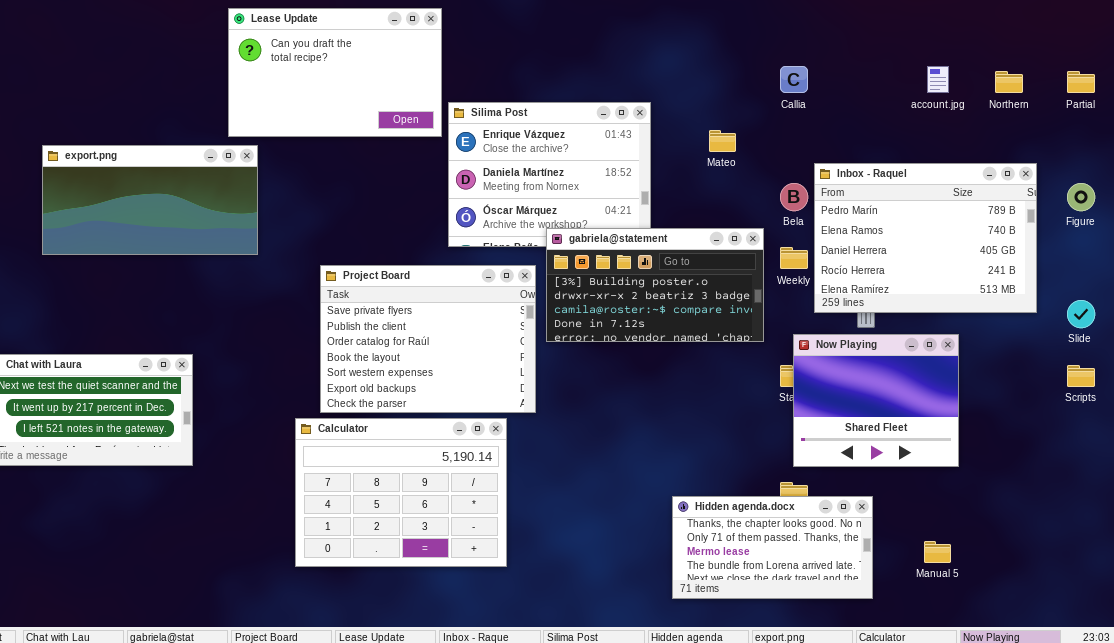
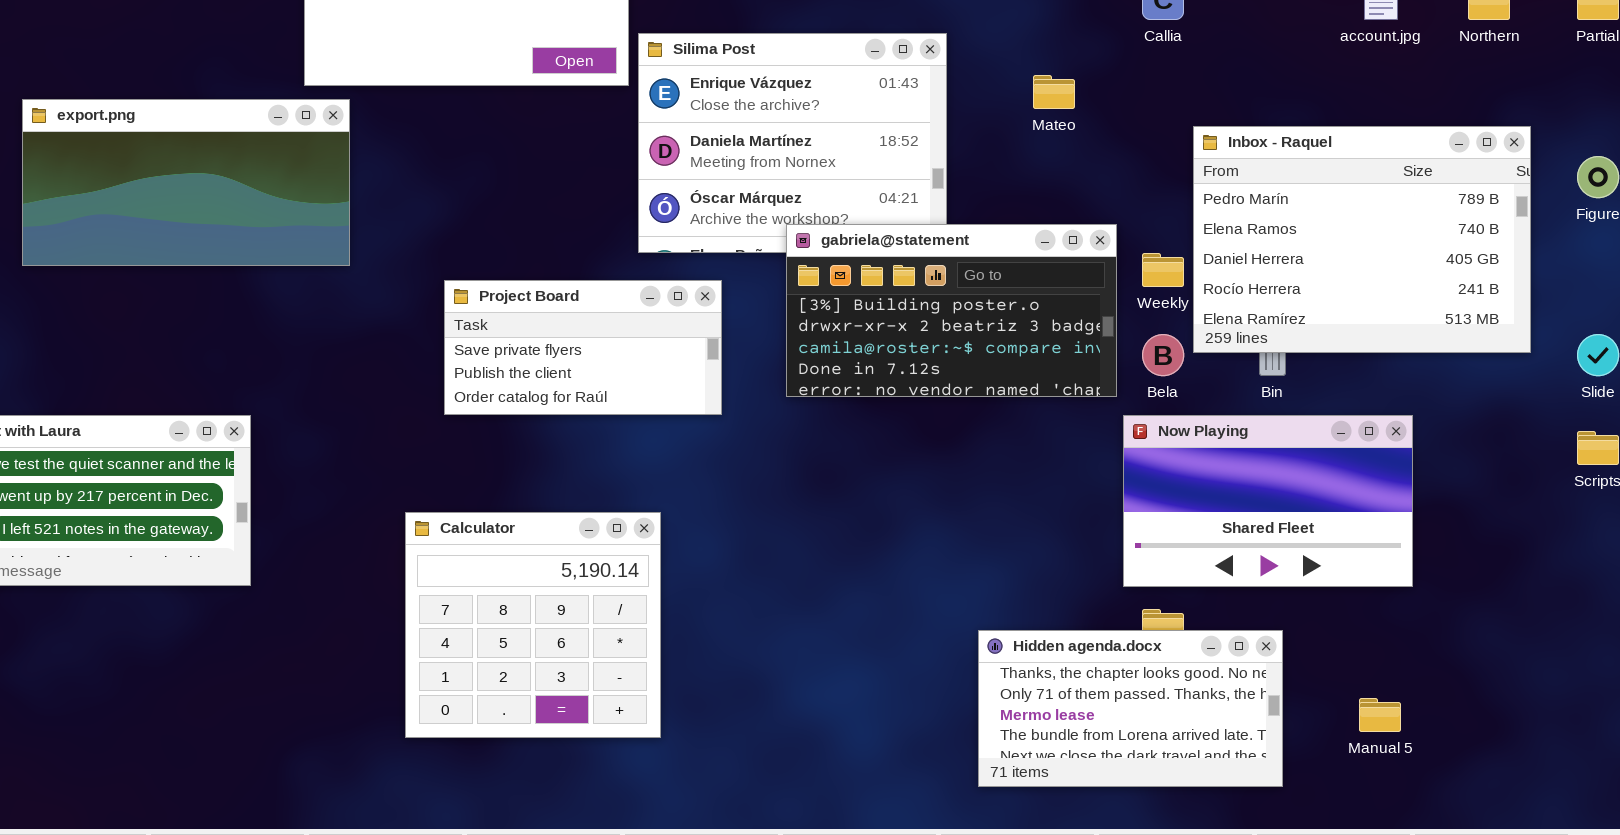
Bela: [780,183,808,211] -> [1142,334,1184,376], moved
Project Board: [320,265,536,413] -> [444,280,722,415], resized
Now Playing: [793,334,959,467] -> [1123,415,1413,587], resized
Calculator: [295,418,507,567] -> [405,512,661,738], resized

